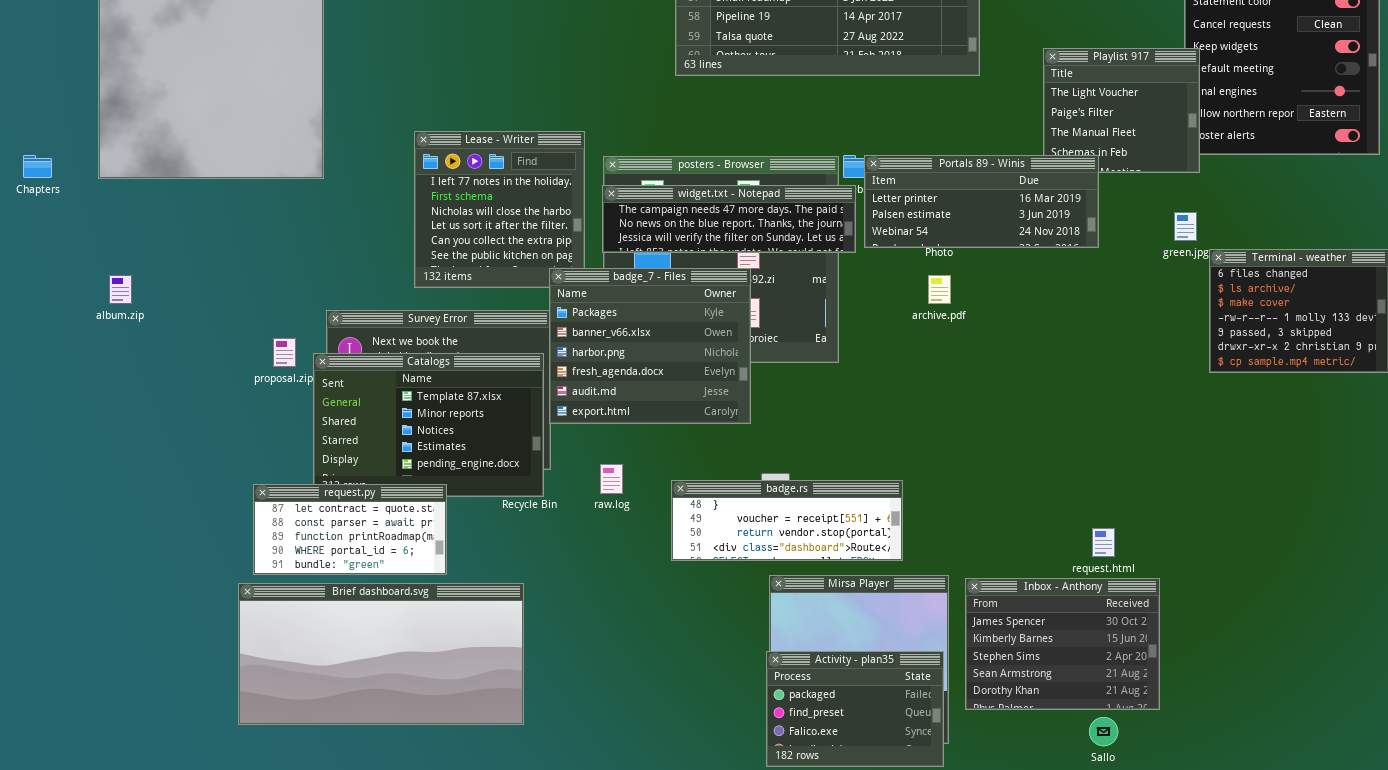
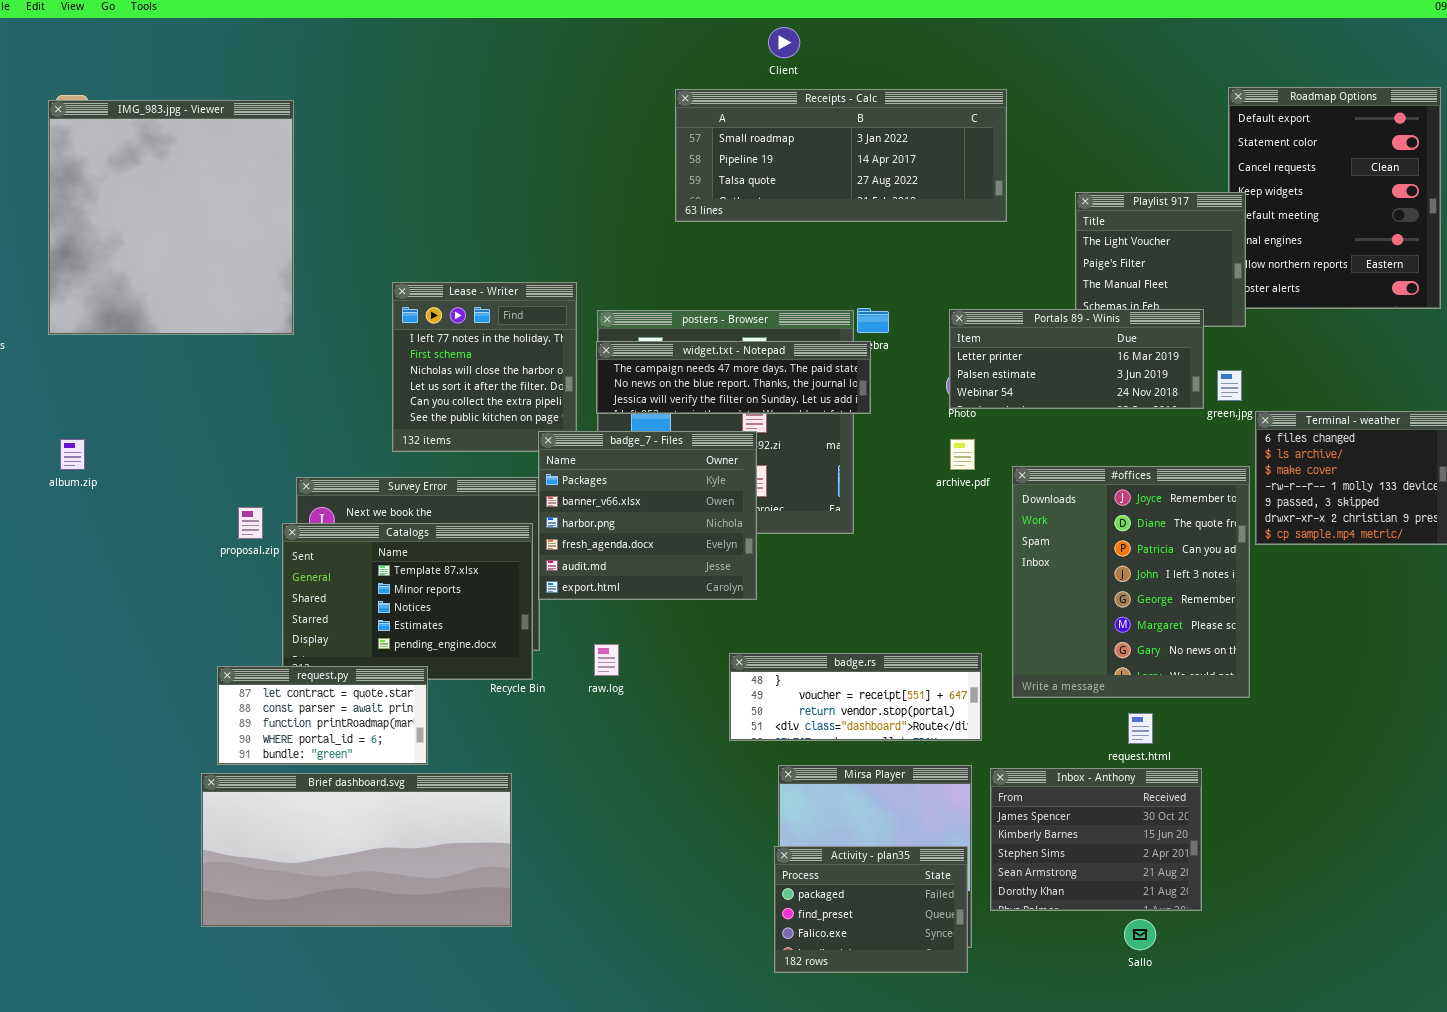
Portals 89 - Winis: [864,155,1099,248] -> [949,309,1204,409], moved
#offices: none -> [1012,466,1250,698], opened
badge.rs: [671,480,903,561] -> [729,653,982,741], moved

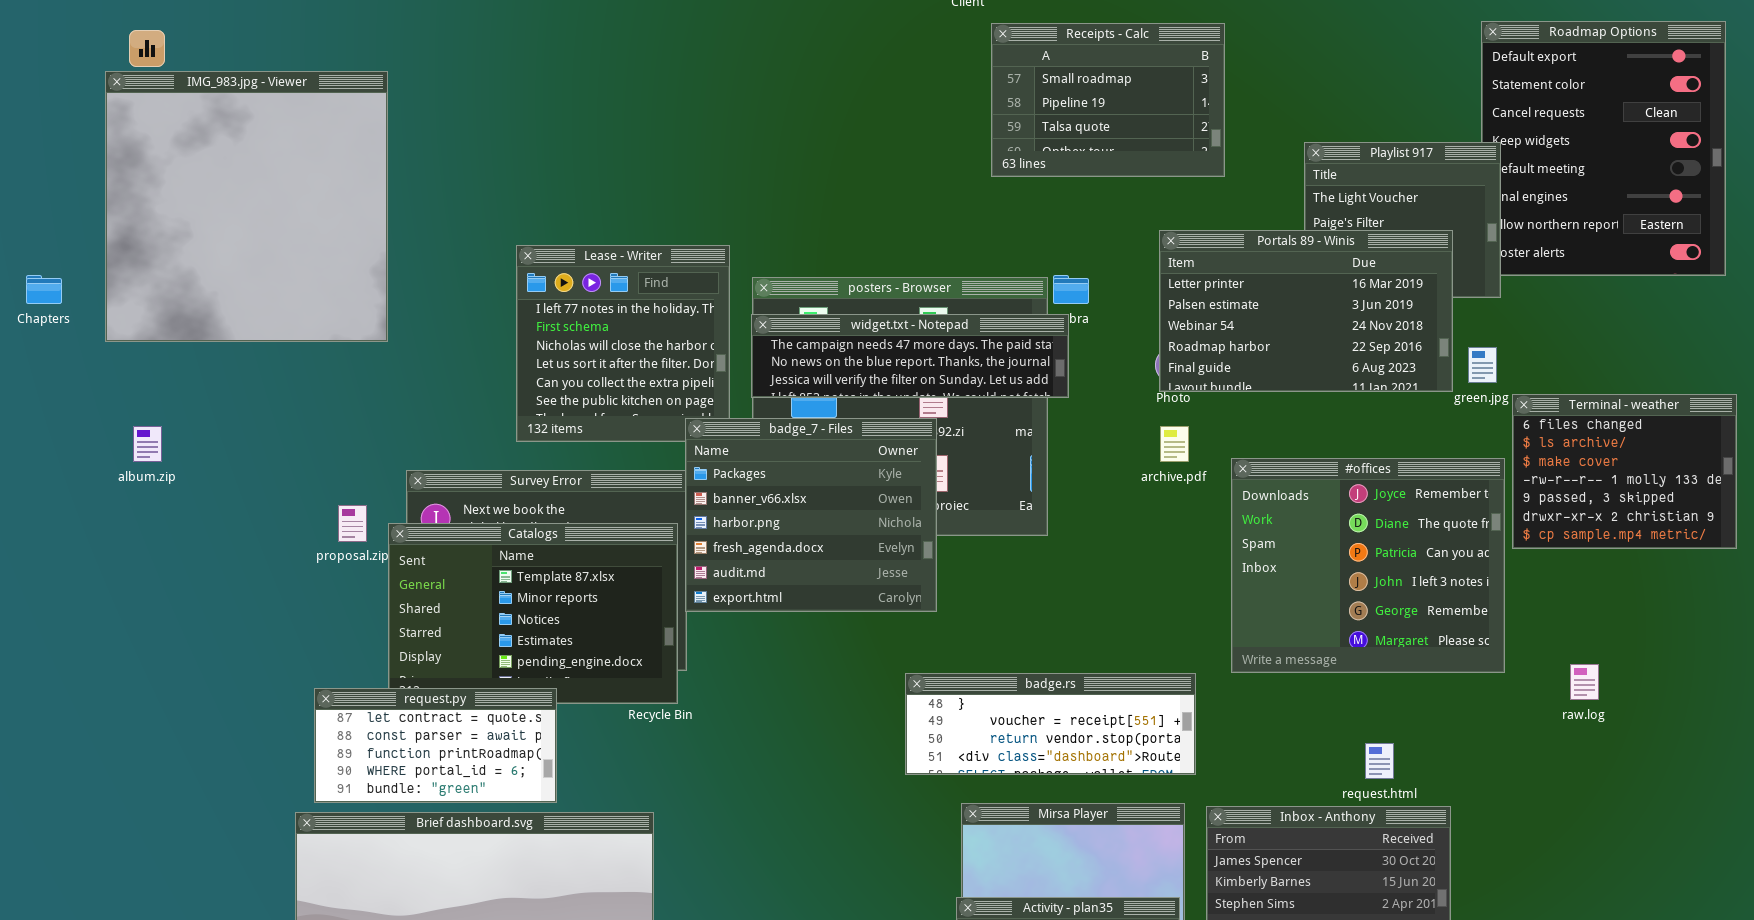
Receipts - Calc: [675,89,1007,222] -> [991,23,1225,177], resized
IMG_983.jpg - Viewer: [48,100,294,335] -> [105,71,388,342], moved
Portals 89 - Winis: [949,309,1204,409] -> [1159,230,1453,392], resized
#offices: [1012,466,1250,698] -> [1231,458,1505,673], resized
raw.log: [594,644,619,676] -> [1570,664,1599,700], moved

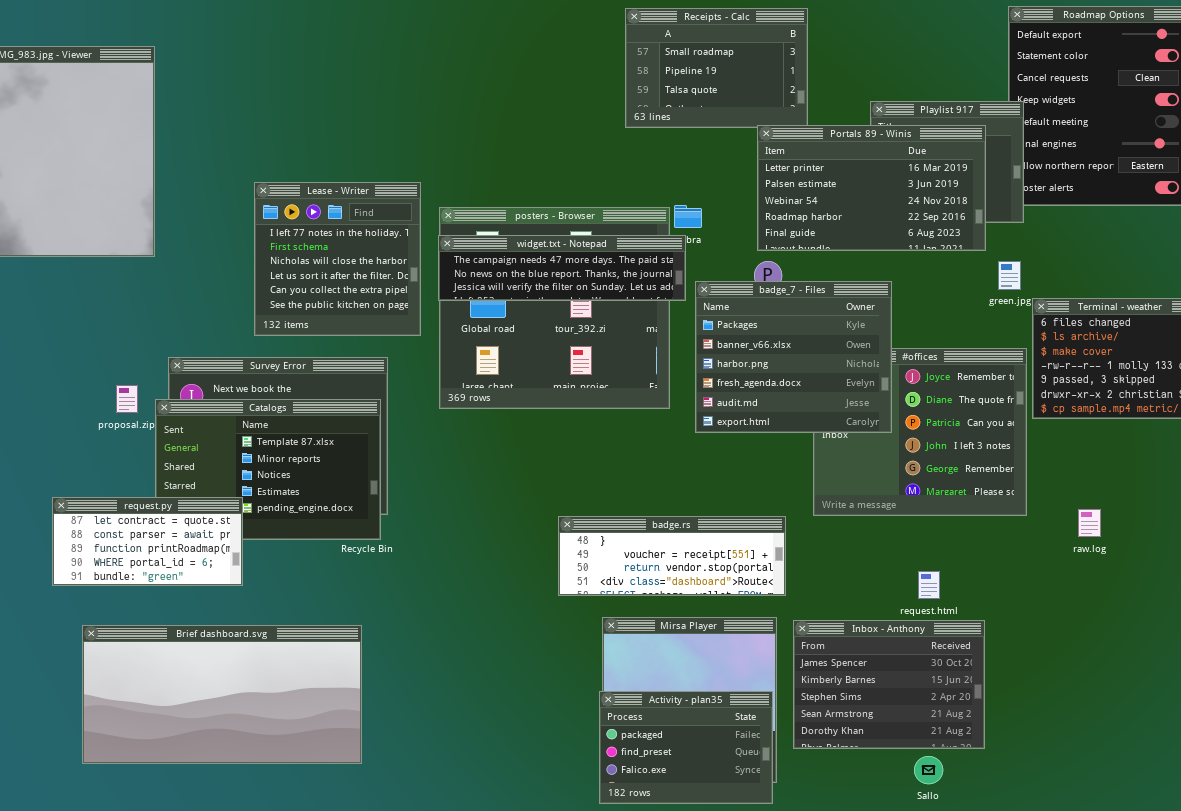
Portals 89 - Winis: [1159,230,1453,392] -> [757,125,986,251], moved
badge_7 - Files: [685,418,937,612] -> [695,281,892,433], moved
request.py: [314,688,557,803] -> [52,497,243,586], moved

